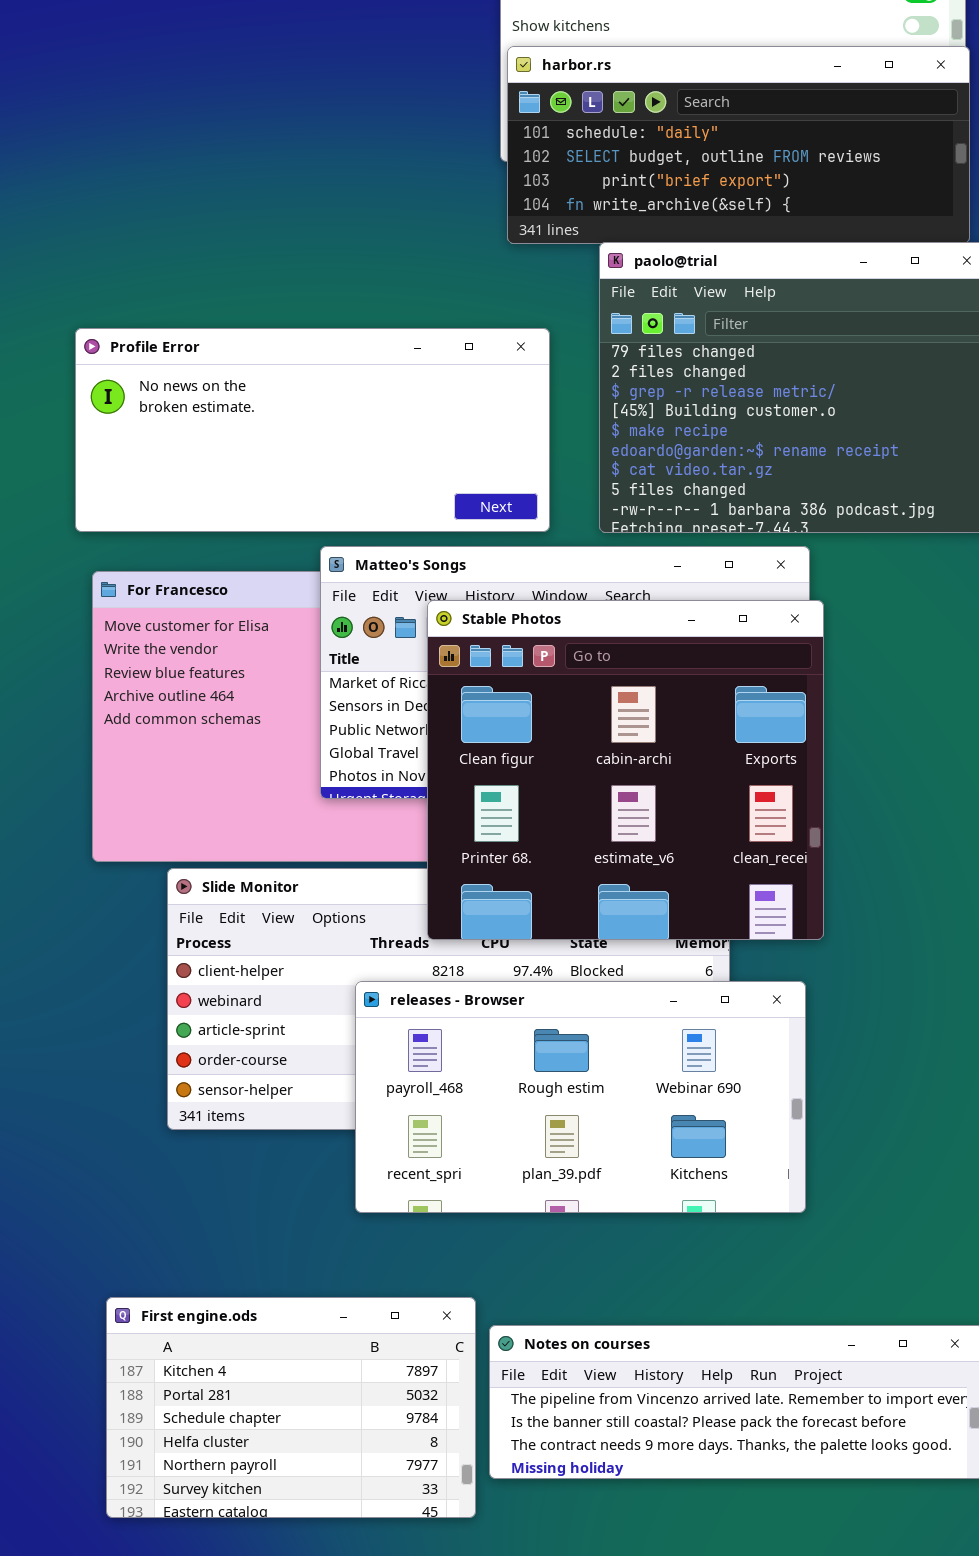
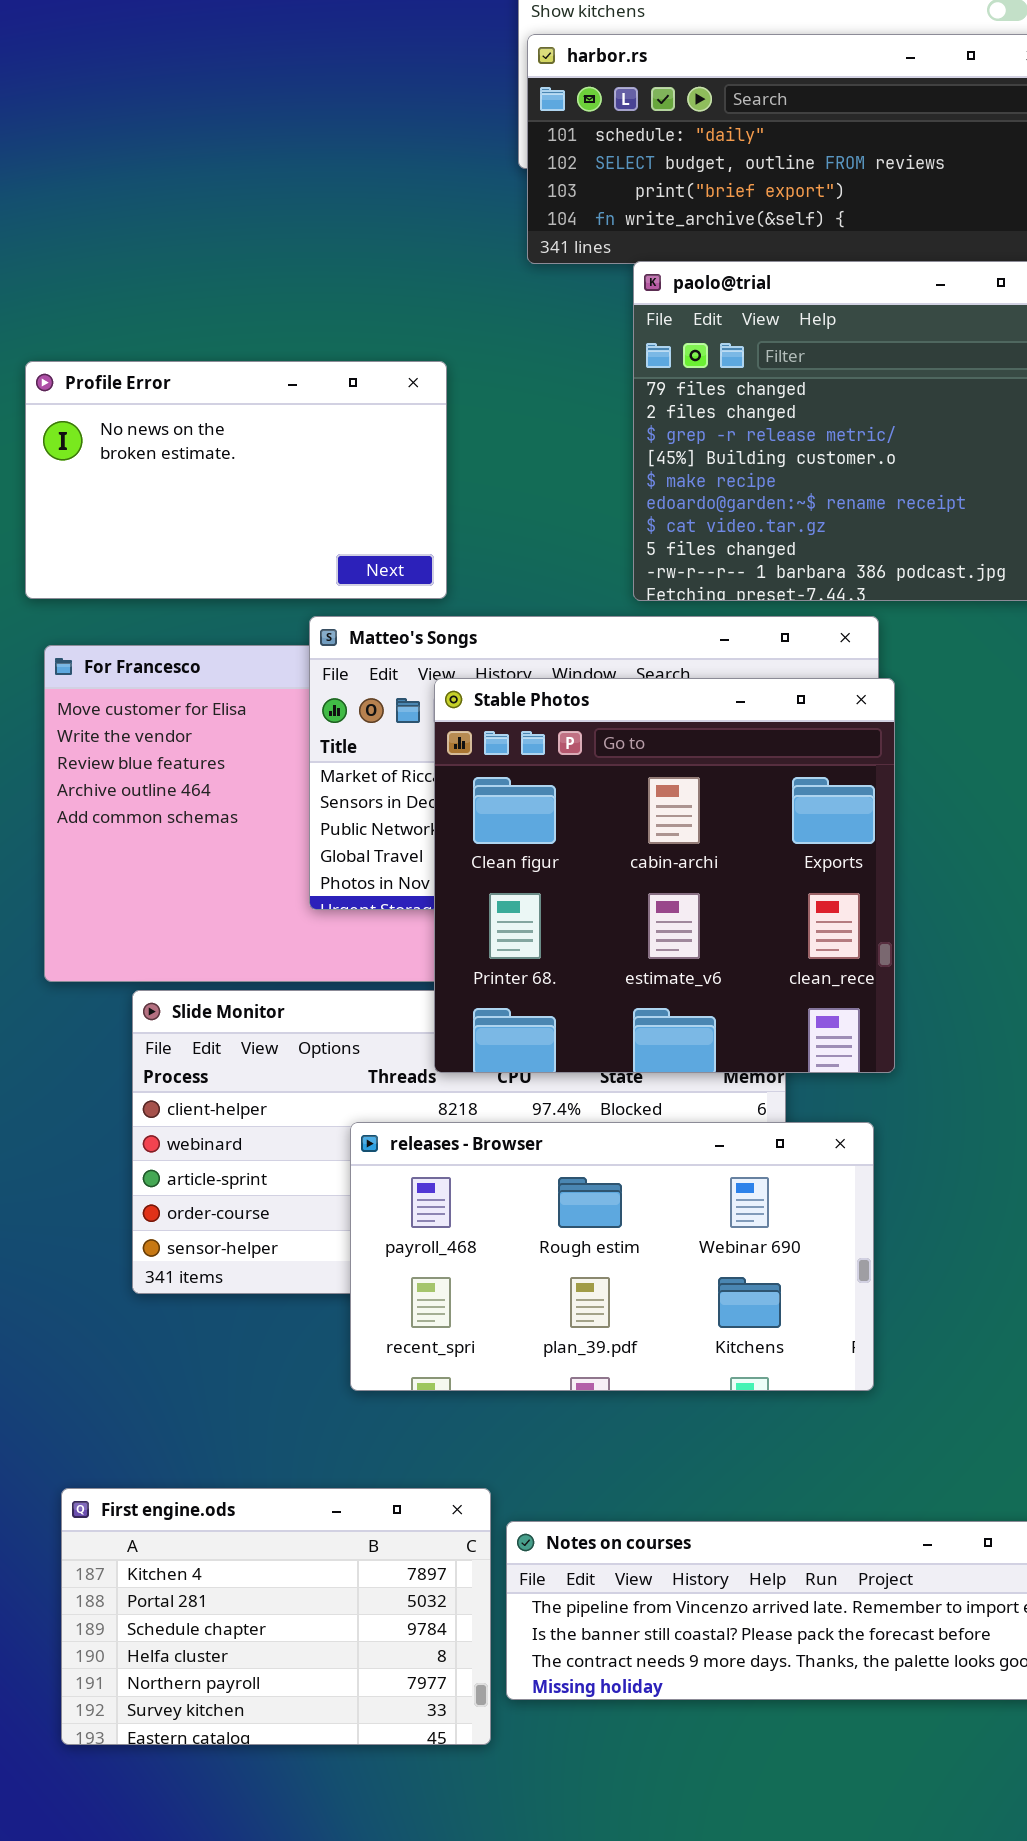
Profile Error: [75,328,550,532] -> [25,361,447,599], resized

